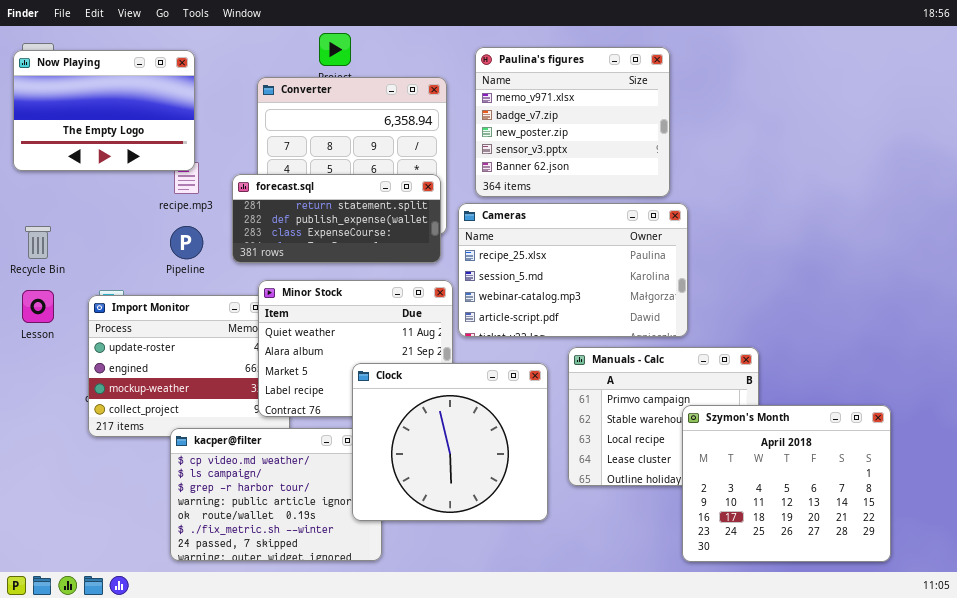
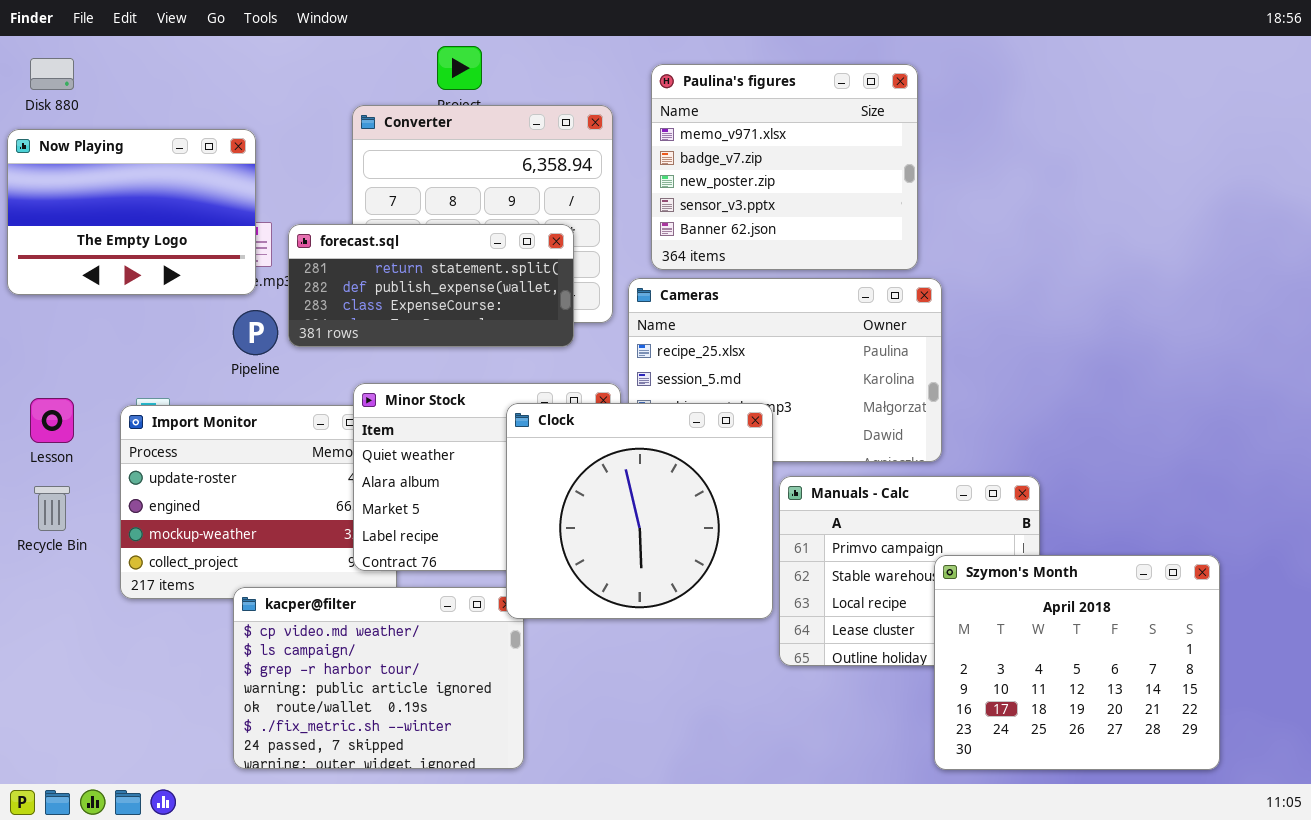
Now Playing: [13,50,195,171] -> [7,129,256,295], moved
forecast.sql: [232,174,441,263] -> [288,224,574,347], moved
Recycle Bin: [25,226,51,259] -> [34,486,70,531], moved
Clock: [352,363,548,521] -> [506,403,773,619], moved

